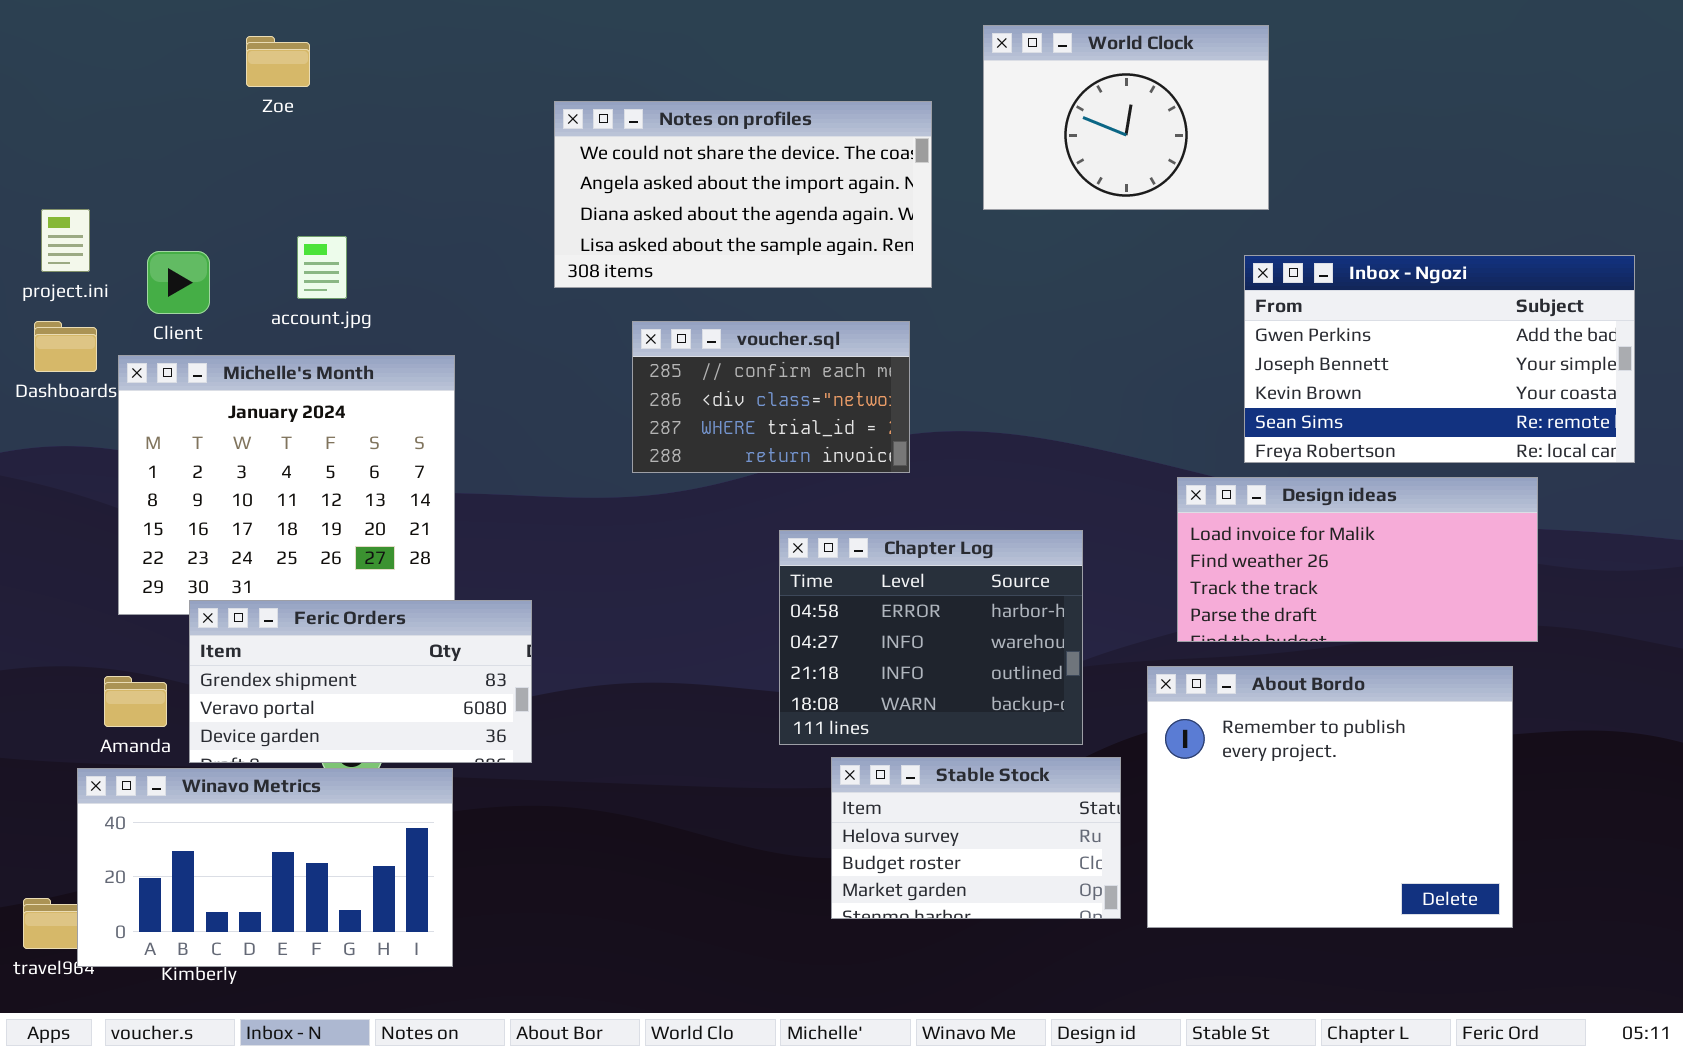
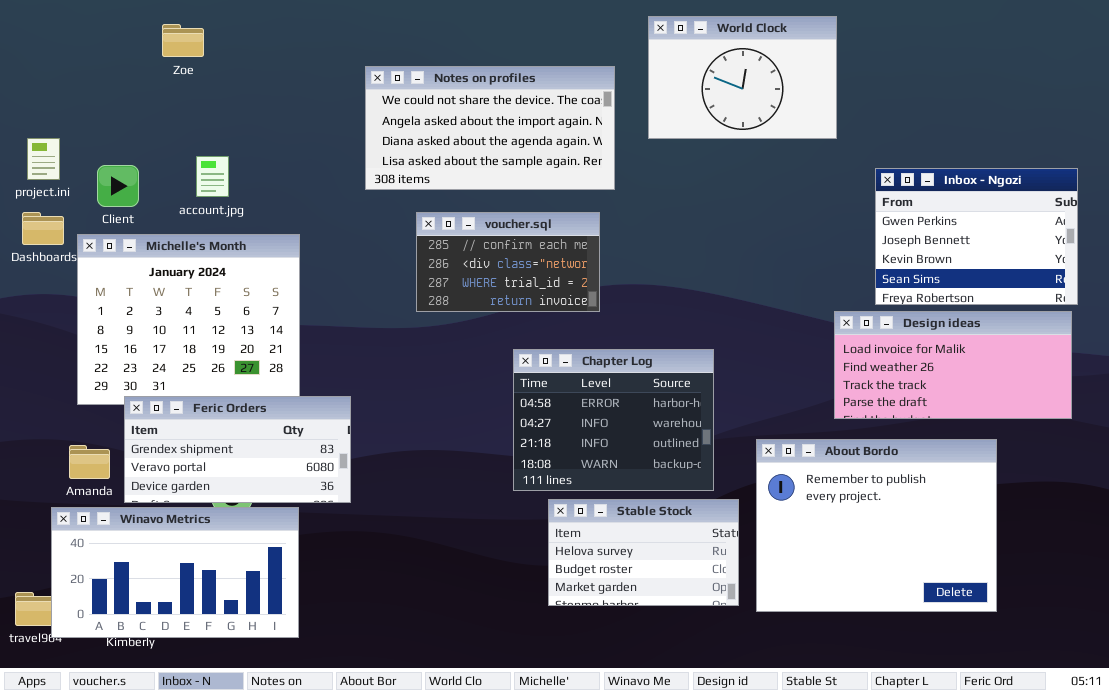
Inbox - Ngozi: [1244,255,1635,463] -> [875,168,1078,305], resized
Design ideas: [1177,477,1538,642] -> [834,311,1072,419], moved

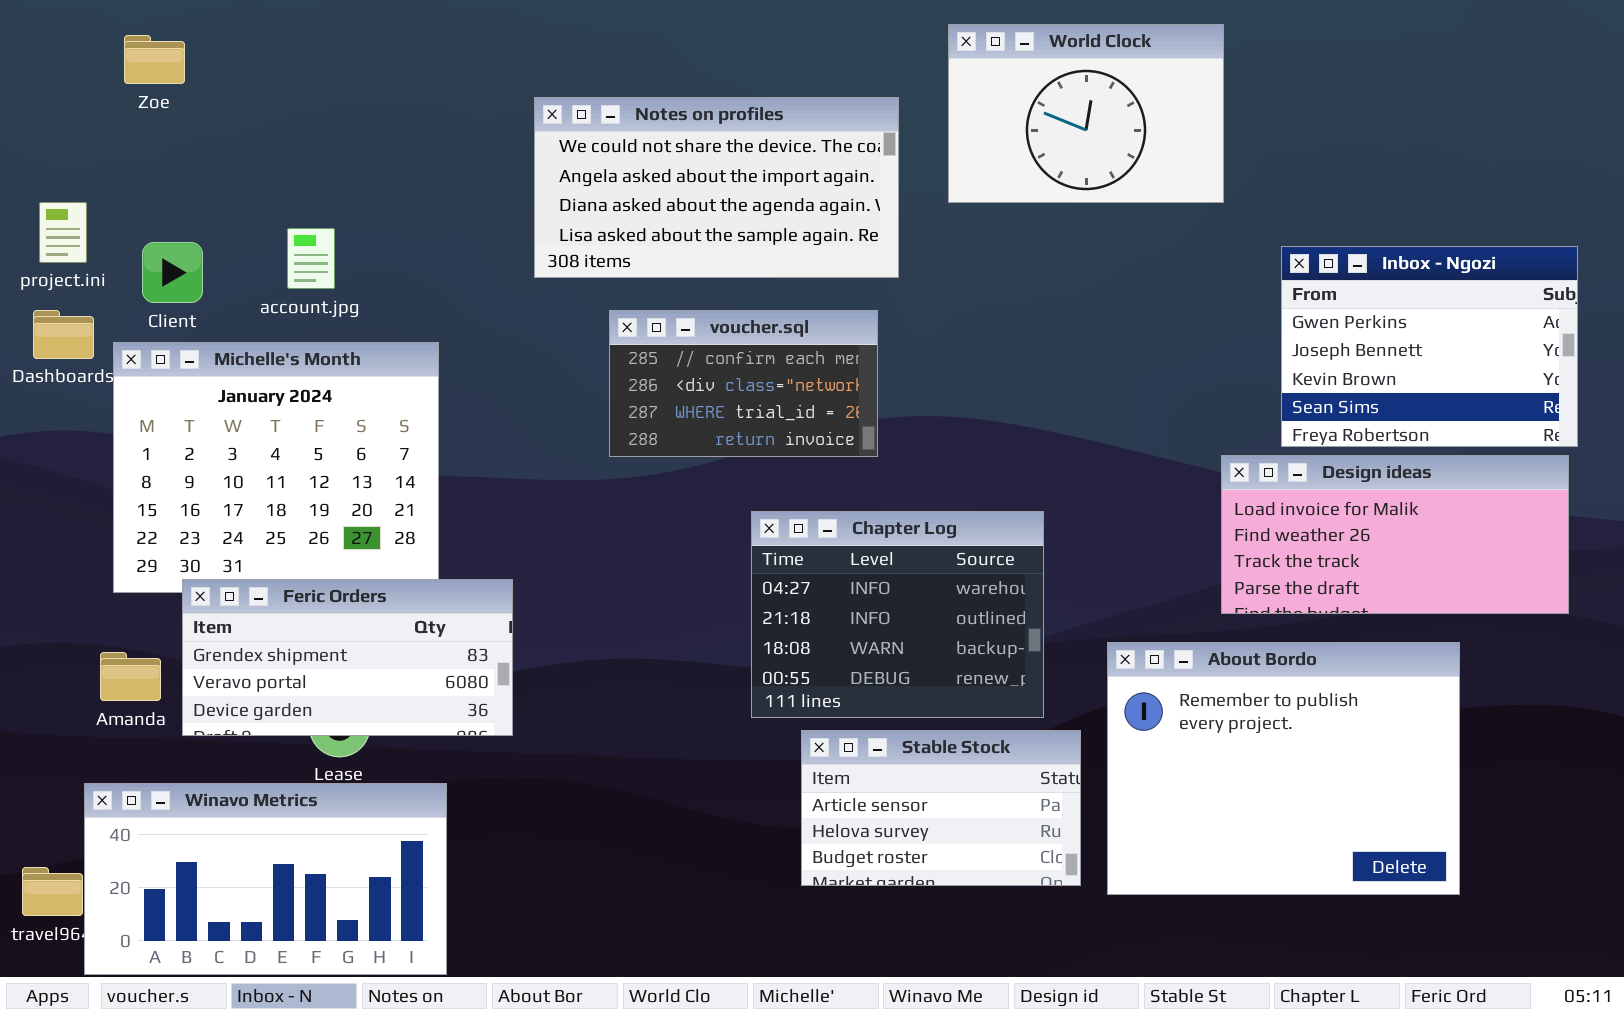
Zoe: [162,24,204,57] -> [124,35,185,84], moved
Chapter Log: [513,349,714,491] -> [751,511,1044,718], scrolled down 1 row
Stable Stock: [548,499,739,606] -> [801,730,1081,886], scrolled up 1 row
Winavo Metrics: [51,507,299,638] -> [84,783,447,975], moved

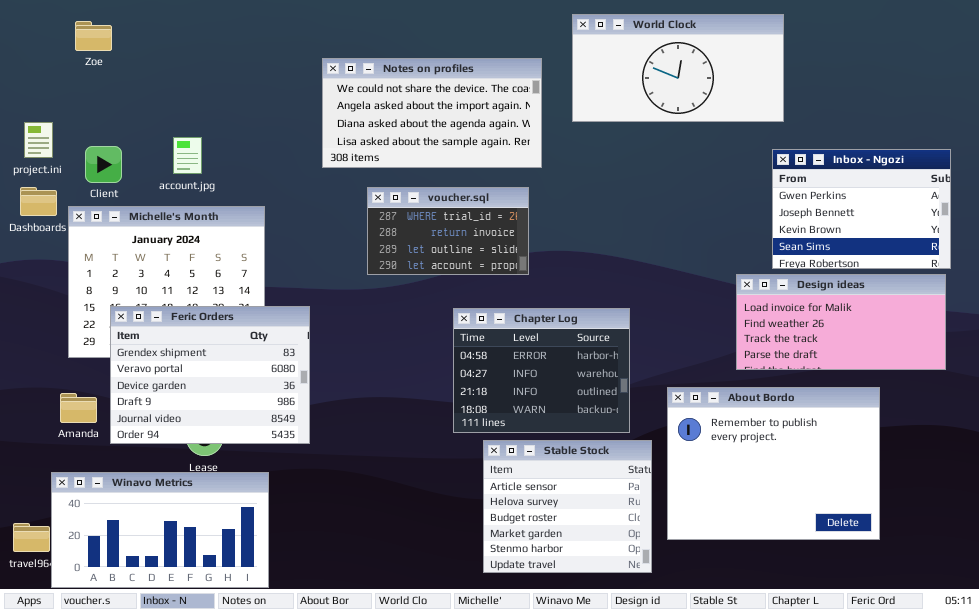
World Clock: [948,24,1224,203] -> [572,14,784,122], resized
voucher.sql: [609,310,878,457] -> [367,187,529,275], scrolled down 2 rows
Chapter Log: [751,511,1044,718] -> [453,308,630,433], scrolled up 1 row
Feric Orders: [182,579,513,736] -> [110,306,310,444], resized
Stable Stock: [801,730,1081,886] -> [483,440,652,573], resized

